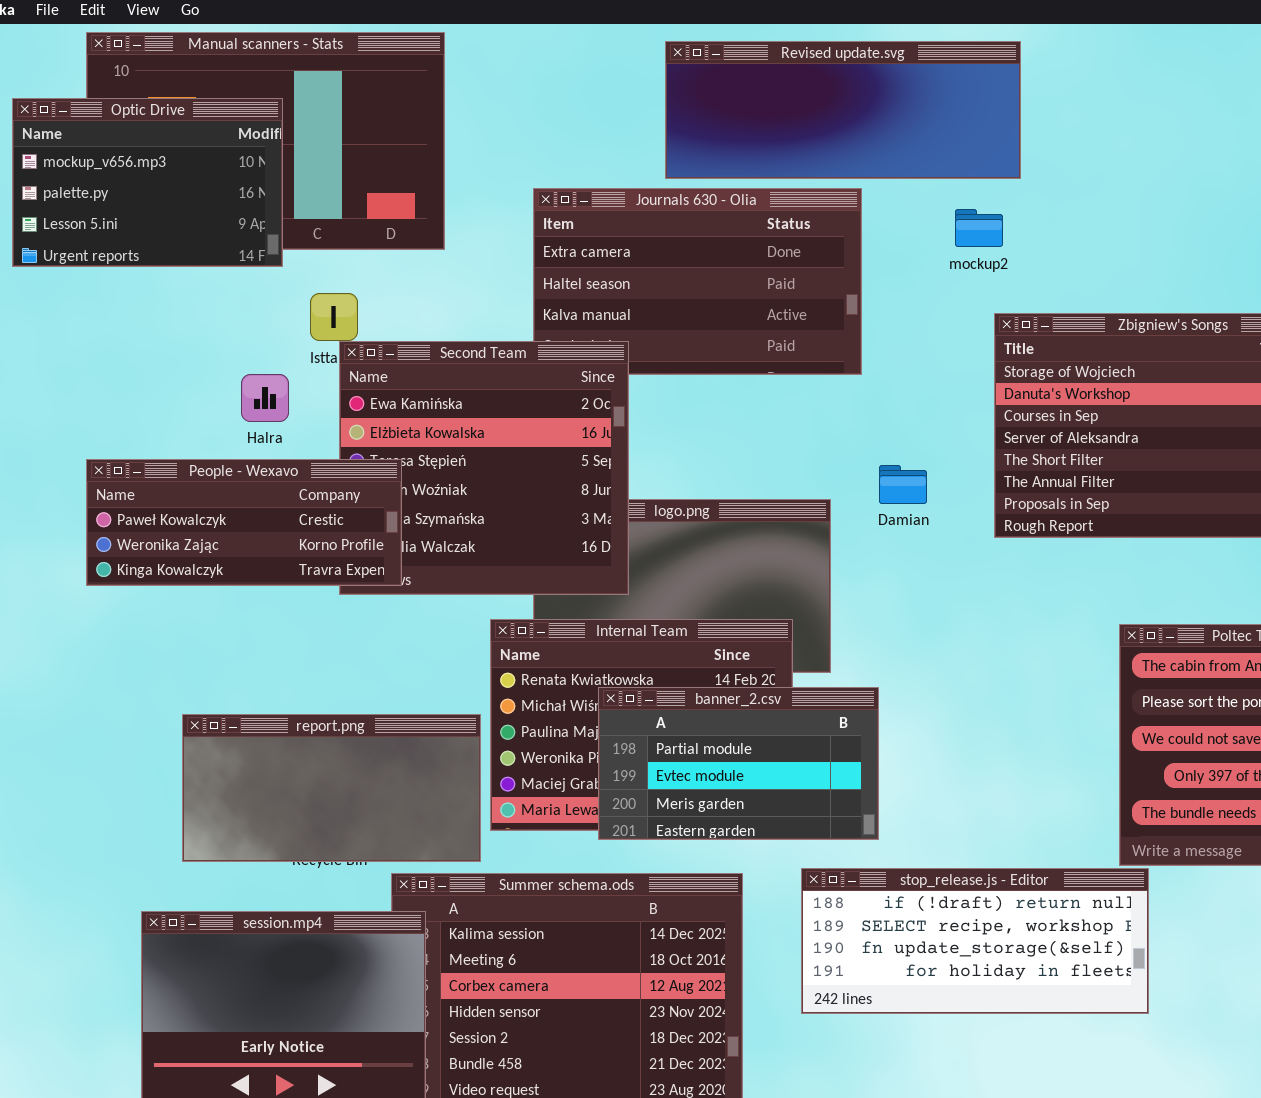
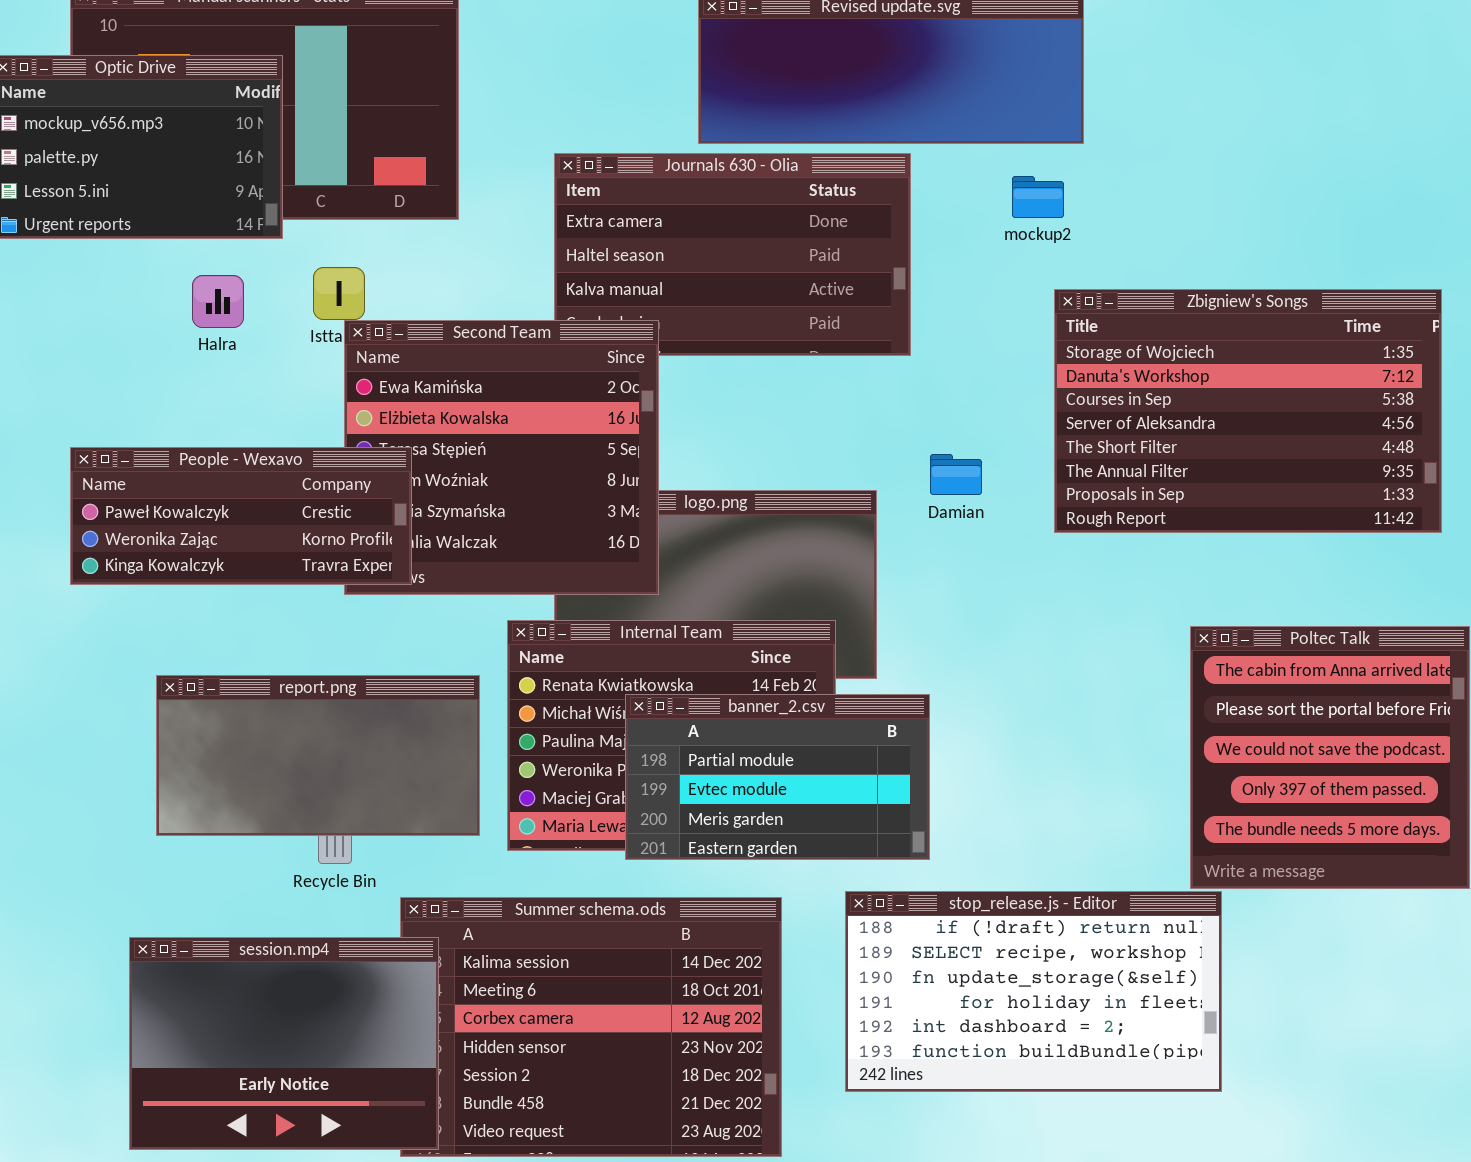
Halra: [241,374,289,422] -> [192,275,244,328], moved
report.png: [182,714,481,862] -> [156,675,480,836], moved
stop_release.js - Editor: [801,868,1149,1014] -> [845,891,1222,1092], resized

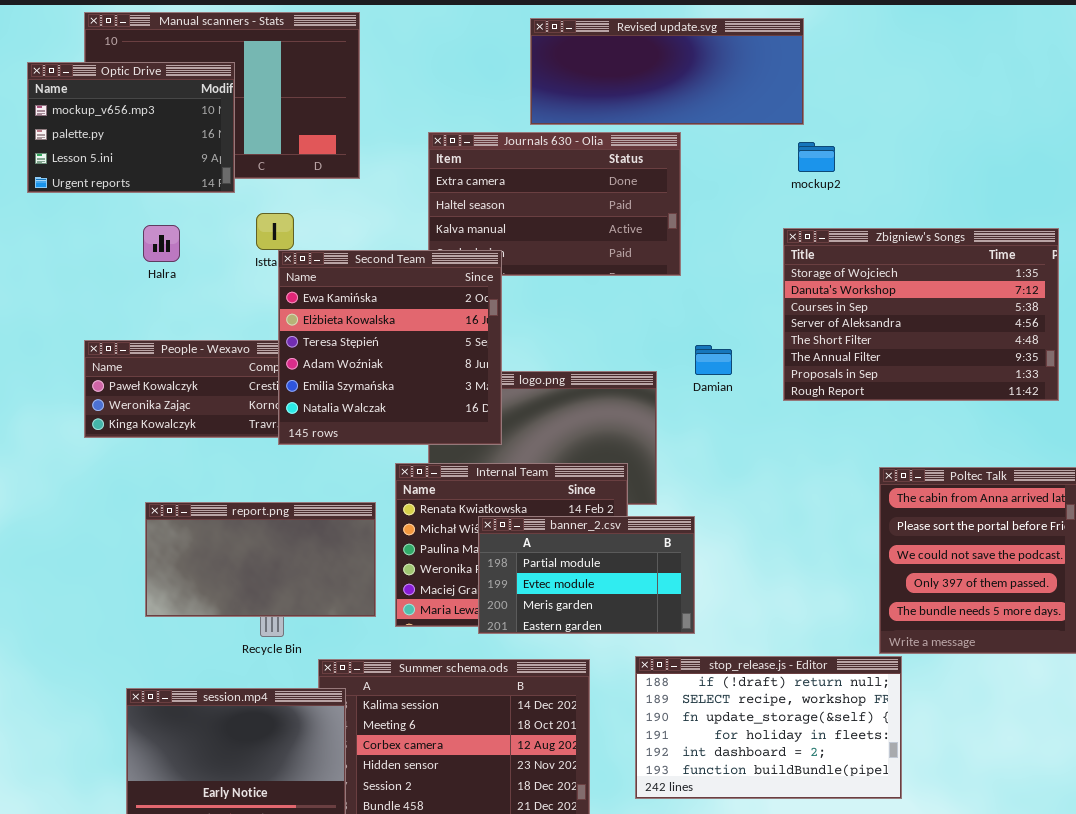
mockup2: [1012,176,1064,218] -> [798,142,835,172], moved
Halra: [192,275,244,328] -> [143,225,180,262], moved
Second Team: [344,320,659,595] -> [278,250,502,445], raised

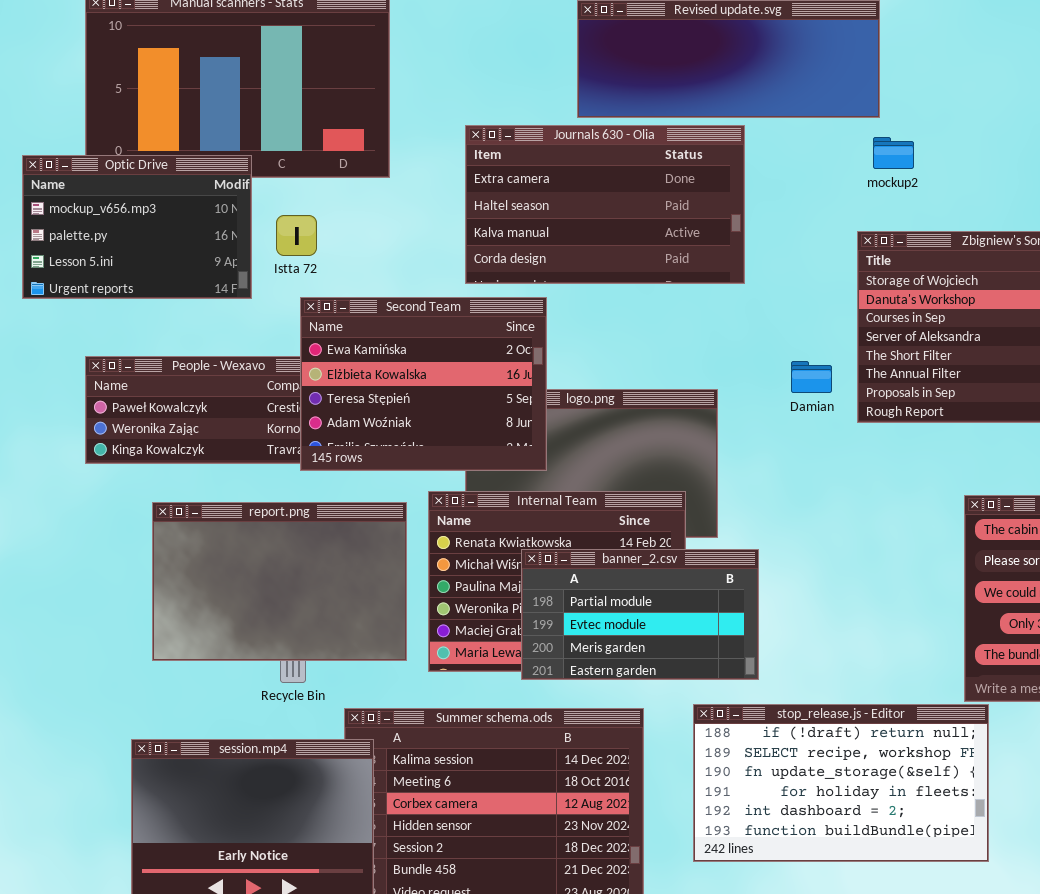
Optic Drive: [27,62,235,193] -> [22,155,252,299], moved
Second Team: [278,250,502,445] -> [300,297,547,471], resized
Damian: [695,345,732,375] -> [791,361,832,393], moved
report.png: [145,502,376,617] -> [152,502,407,661], resized

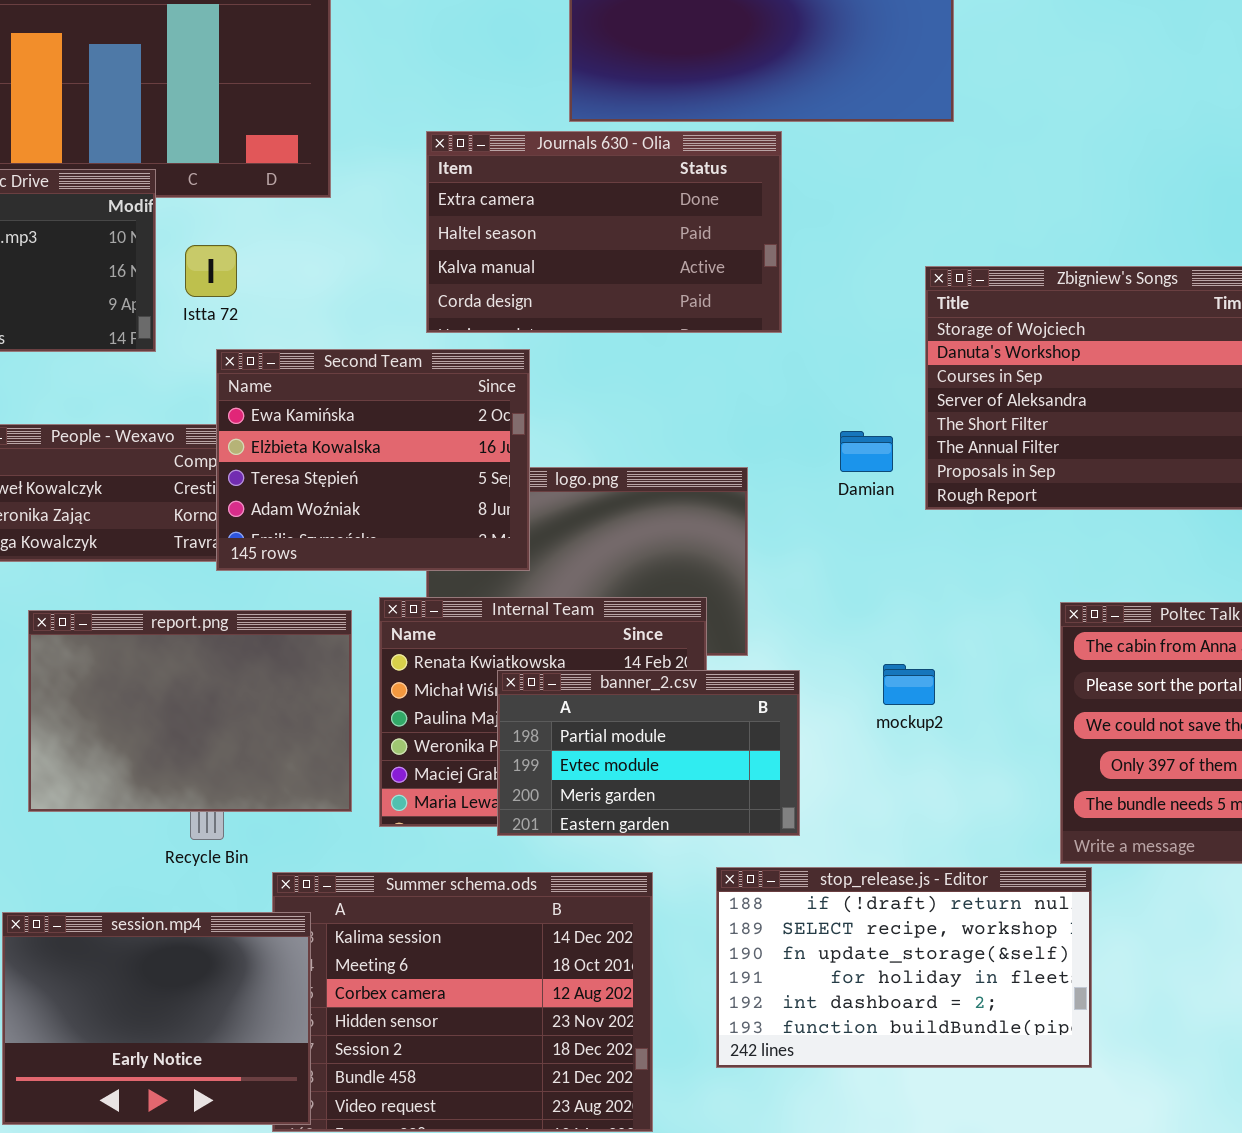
mockup2: [873,137,914,169] -> [883,664,935,705], moved

